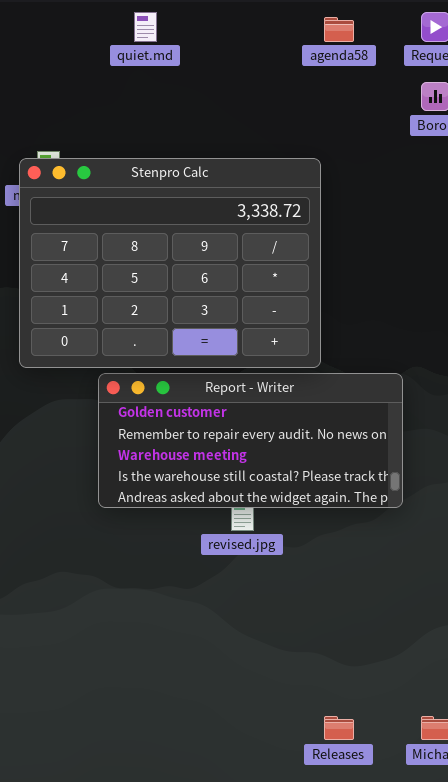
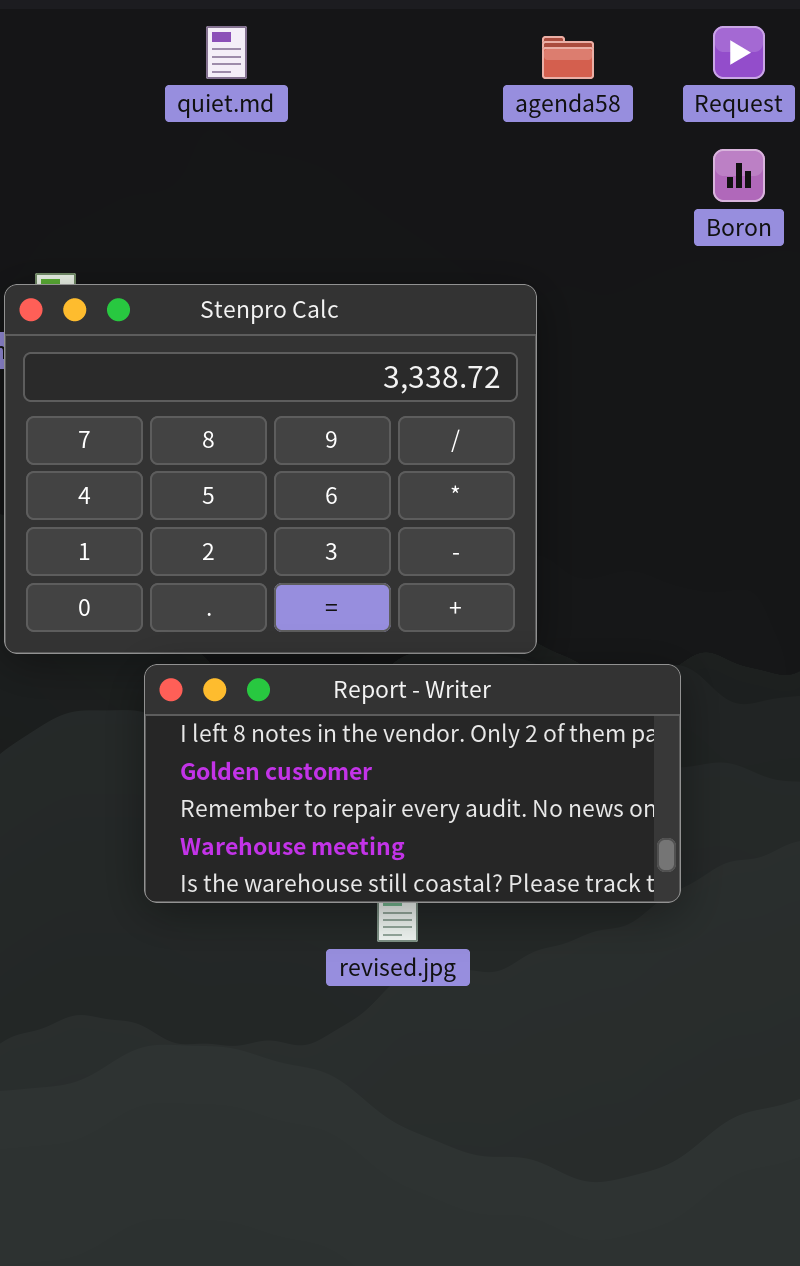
Report - Writer: [98,373,403,508] -> [144,664,681,903], scrolled up 1 row

